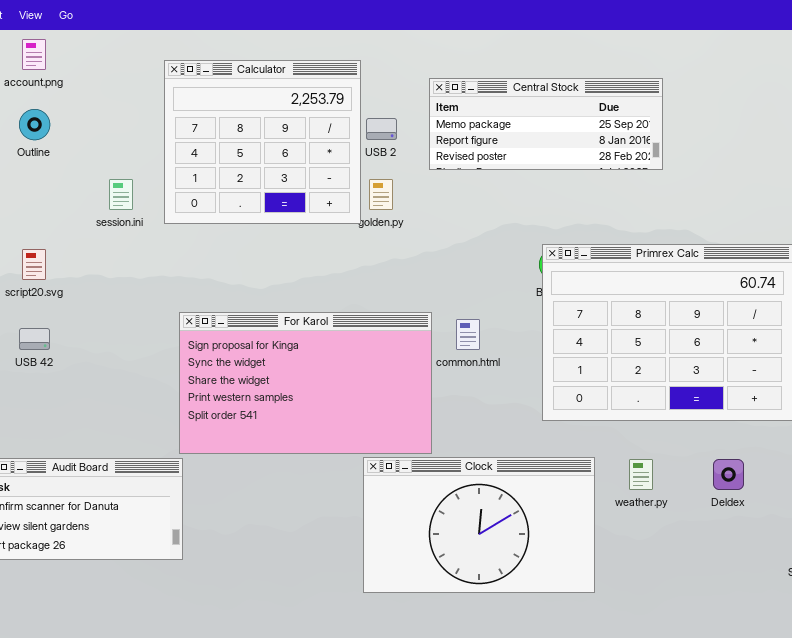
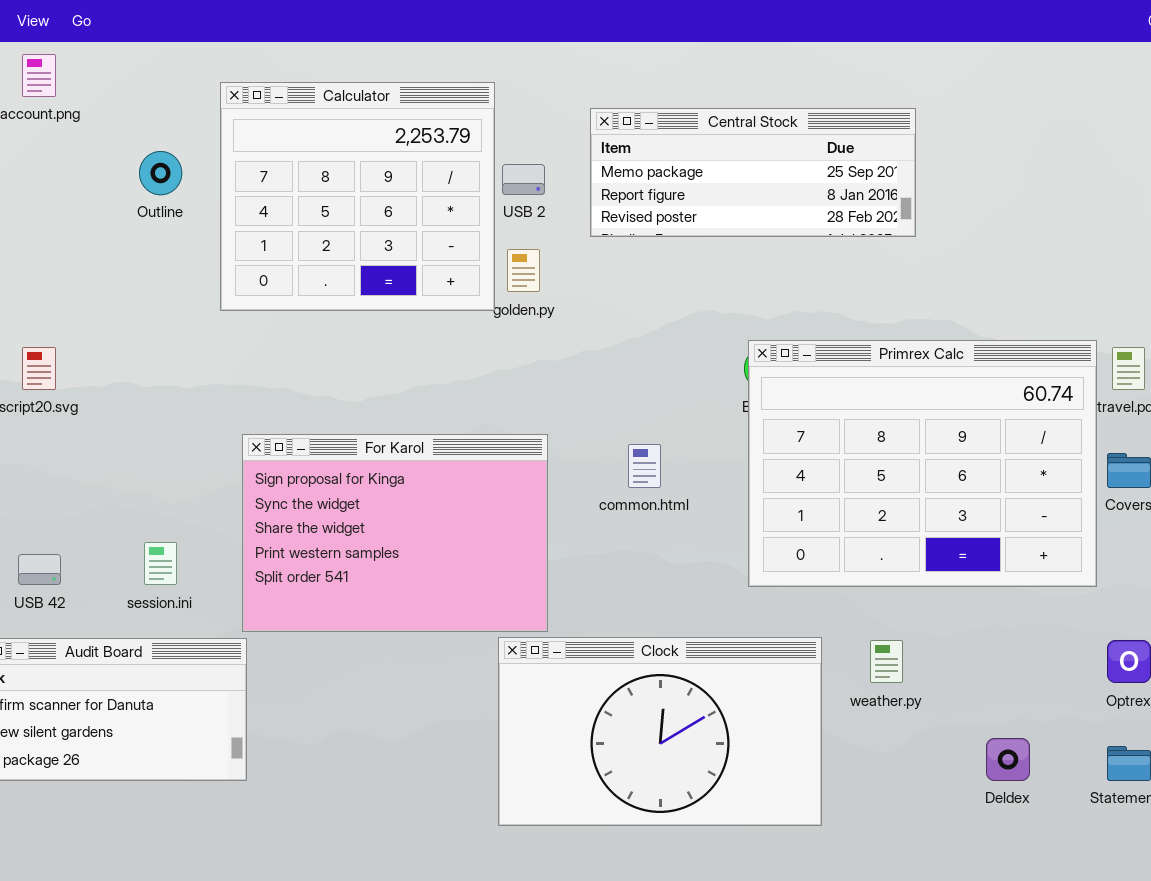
Outline: [19,109,50,140] -> [139,151,182,195], moved
session.ini: [109,179,133,210] -> [144,542,177,585], moved
For Karol: [179,312,432,454] -> [242,434,548,632], resized
USB 42: [19,328,50,350] -> [18,554,61,585], moved
Deldex: [713,459,744,490] -> [986,738,1030,781], moved

